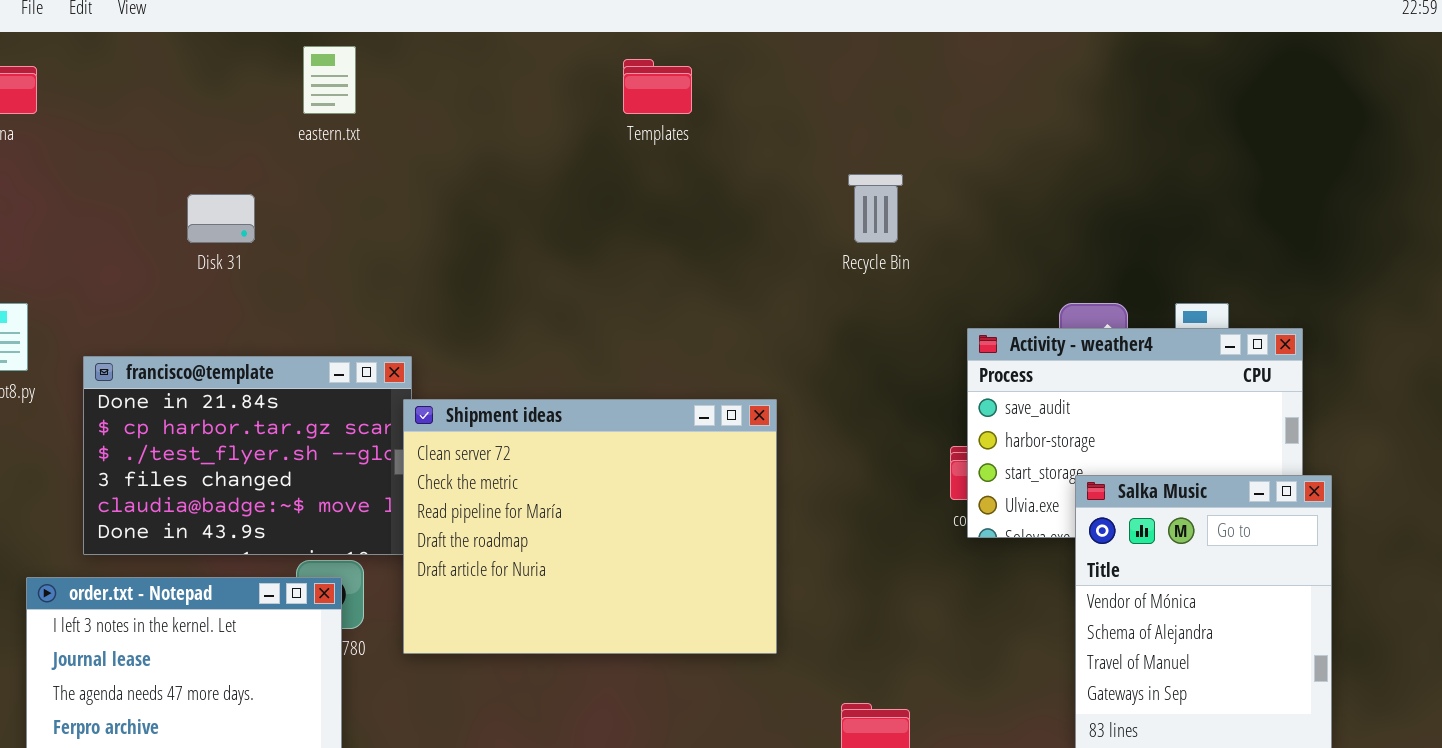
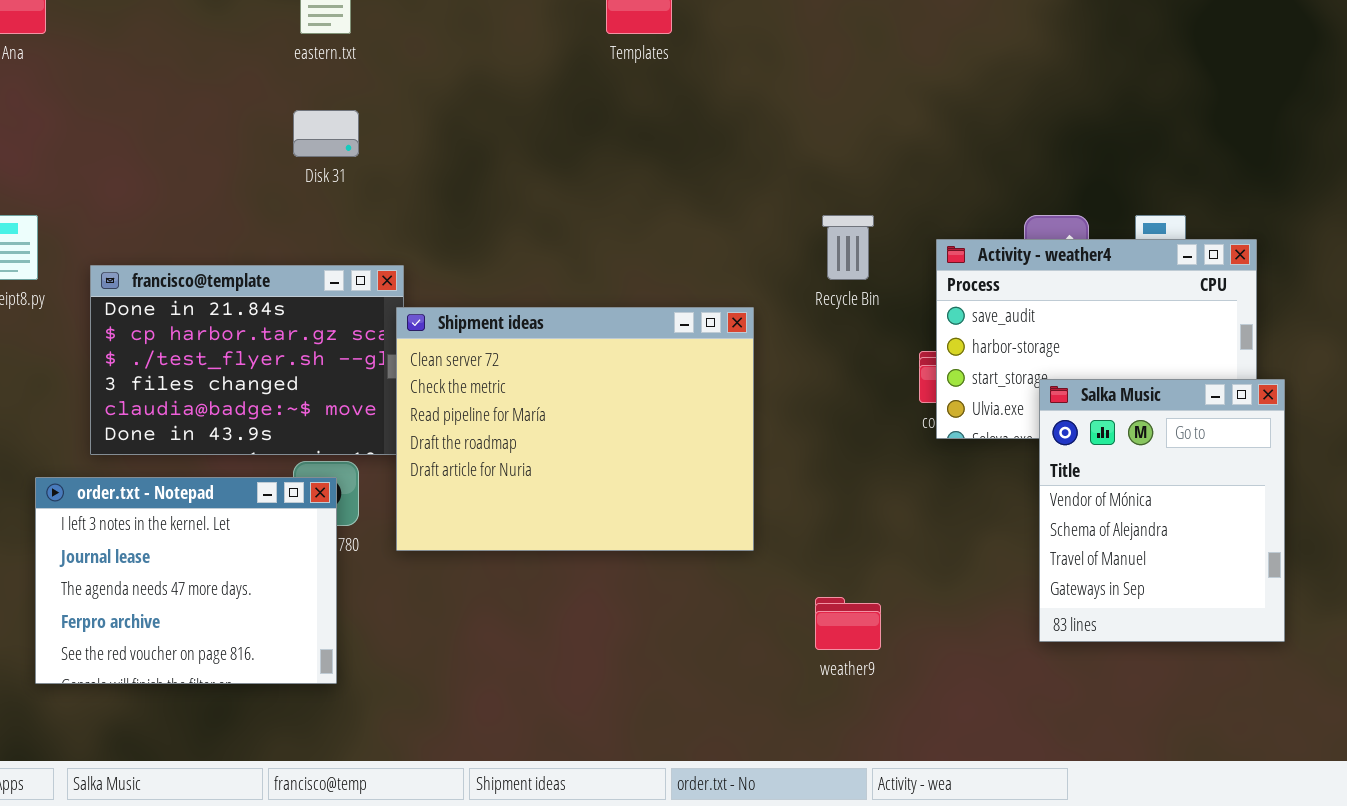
Recycle Bin: [848,174,903,243] -> [822,215,874,280], moved
Disk 31: [187,194,255,243] -> [293,110,359,157], moved

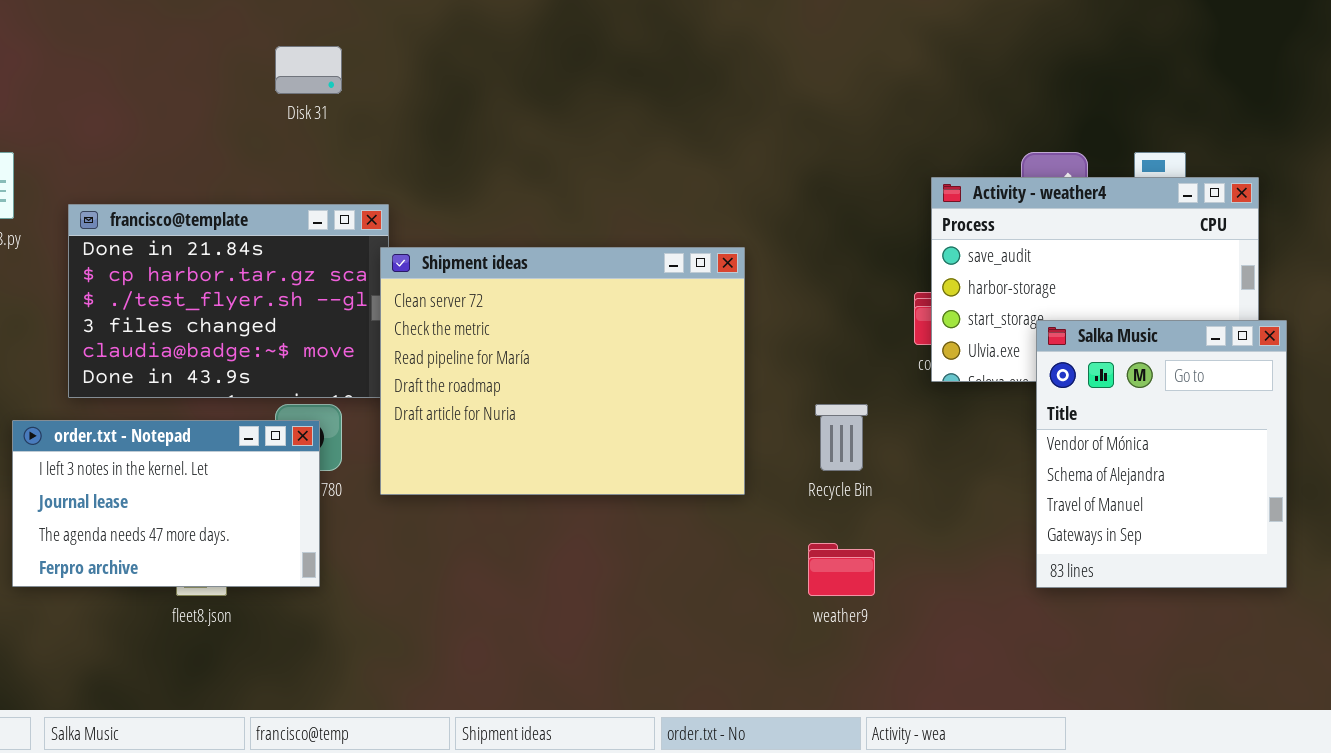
Recycle Bin: [822,215,874,280] -> [815,404,868,471], moved
order.txt - Notepad: [35,477,337,684] -> [12,420,320,587], resized

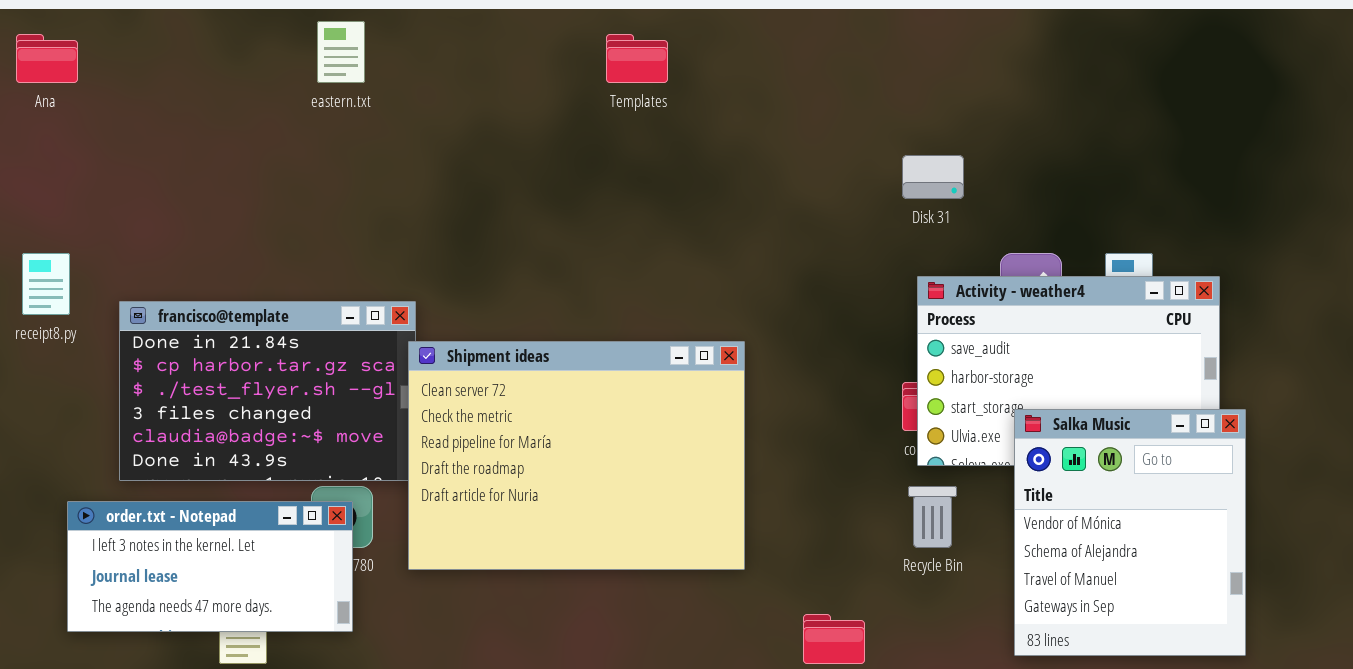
Disk 31: [275,46,342,94] -> [902,155,964,199], moved
Recycle Bin: [815,404,868,471] -> [908,486,957,548], moved
order.txt - Notepad: [12,420,320,587] -> [67,501,353,632], resized

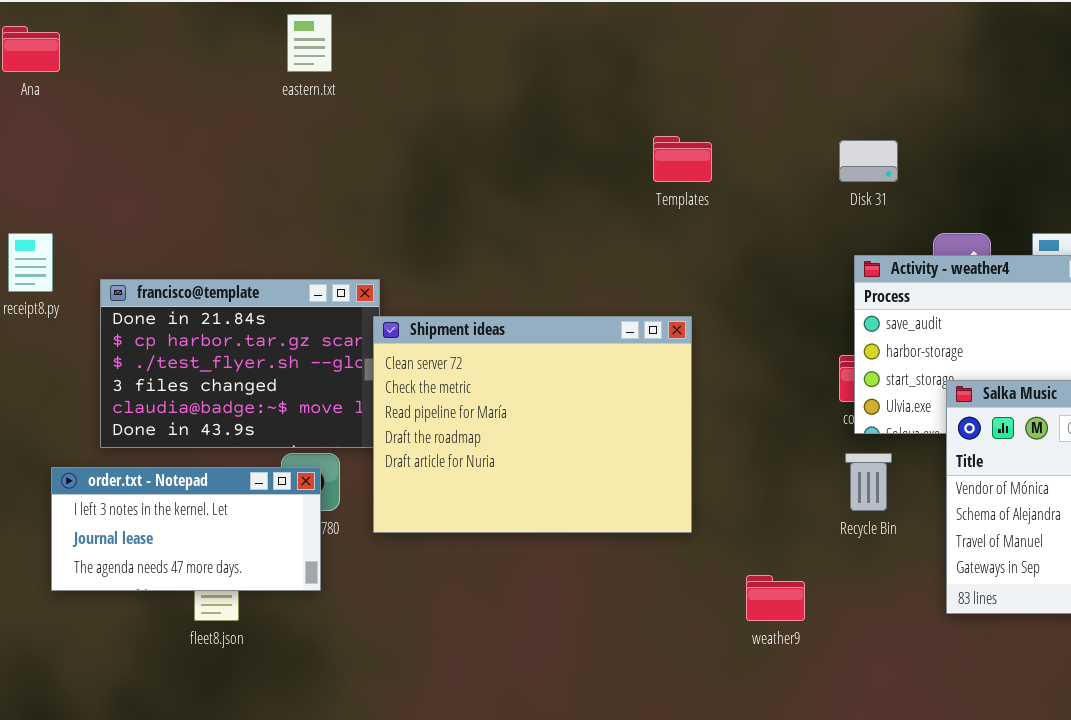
Templates: [606,34,668,83] -> [653,136,712,182], moved

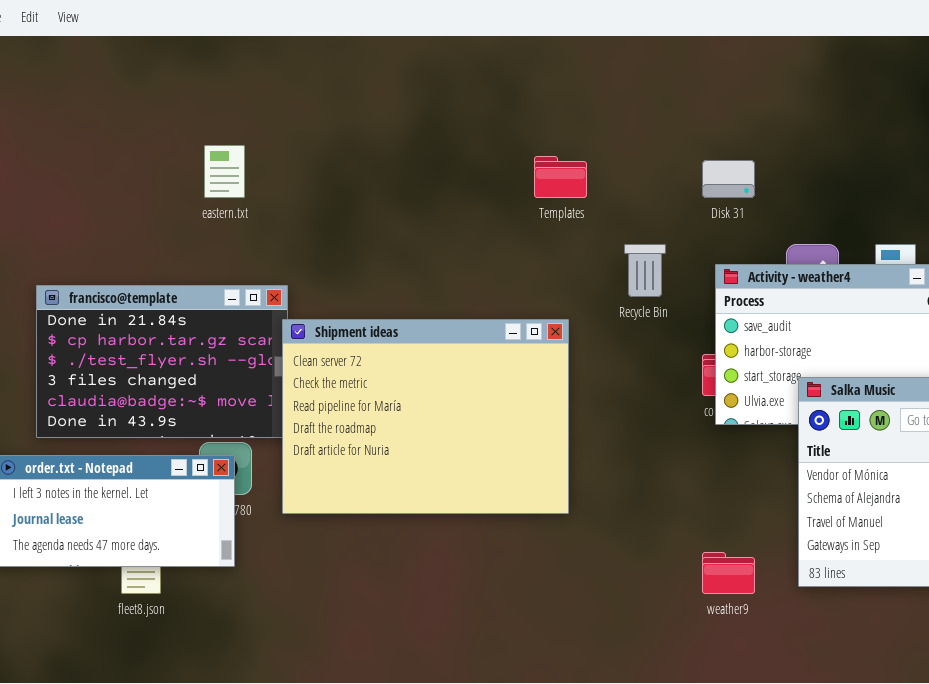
eastern.txt: [287,14,332,72] -> [204,145,245,198], moved
Recycle Bin: [845,453,892,511] -> [624,244,666,297], moved
weather9: [746,575,805,621] -> [702,552,755,594], moved

